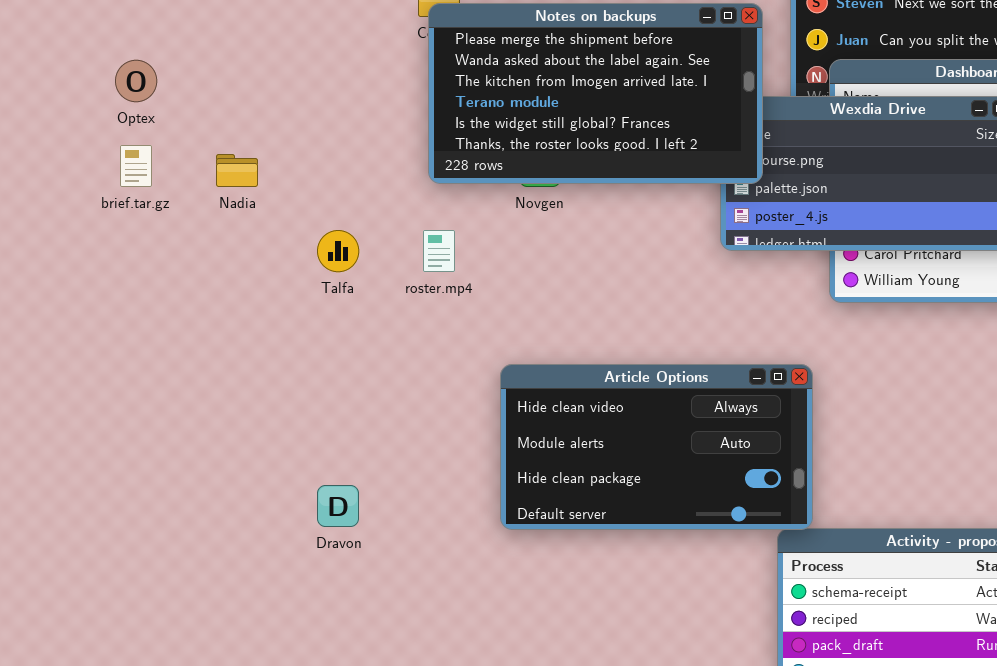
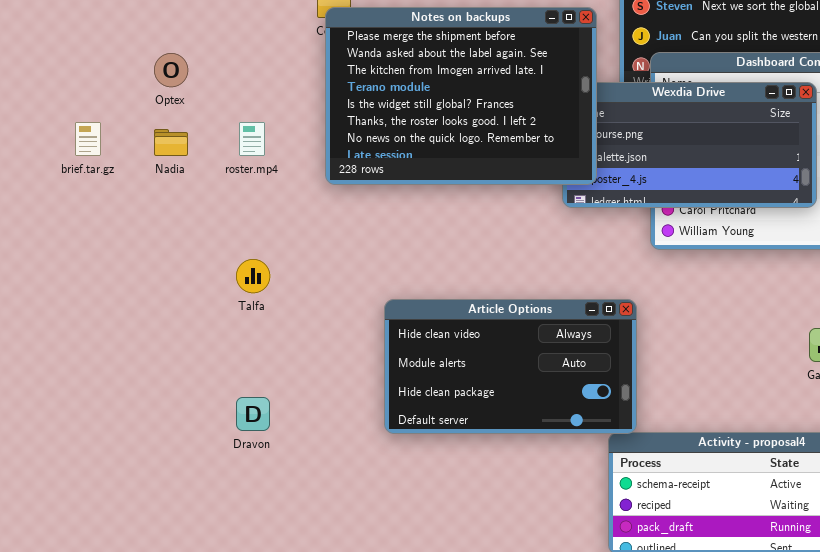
Notes on backups: [428,3,763,184] -> [325,7,597,185], resized
Optex: [115,60,157,102] -> [154,53,188,87], moved
Talfa: [317,230,359,272] -> [236,259,270,293], moved
roster.mp4: [423,230,455,272] -> [239,122,265,156], moved

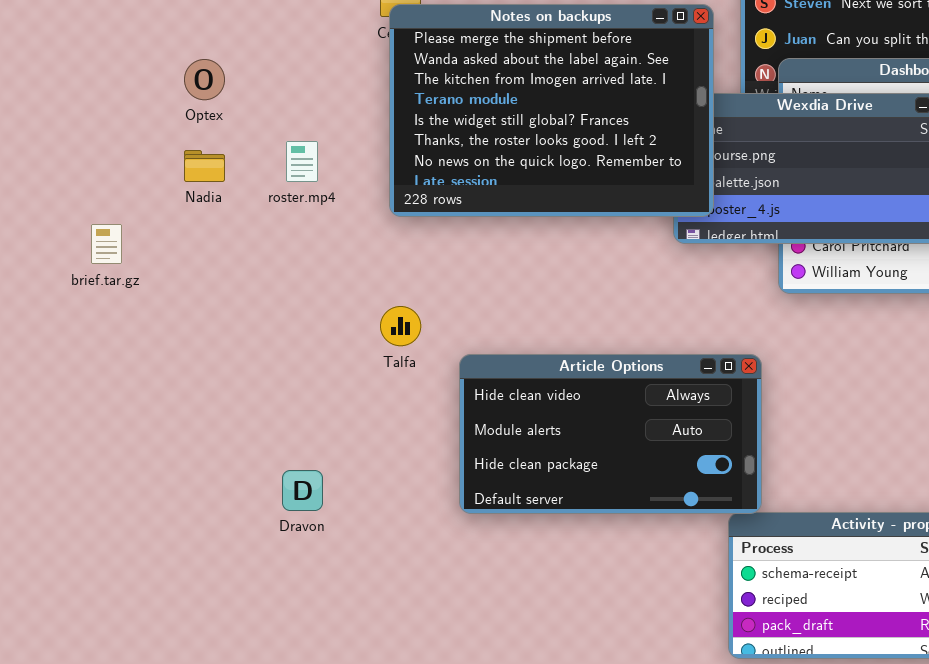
brief.tar.gz: [75,122,101,156] -> [91,224,122,264], moved
Talfa: [236,259,270,293] -> [380,306,421,346], moved

